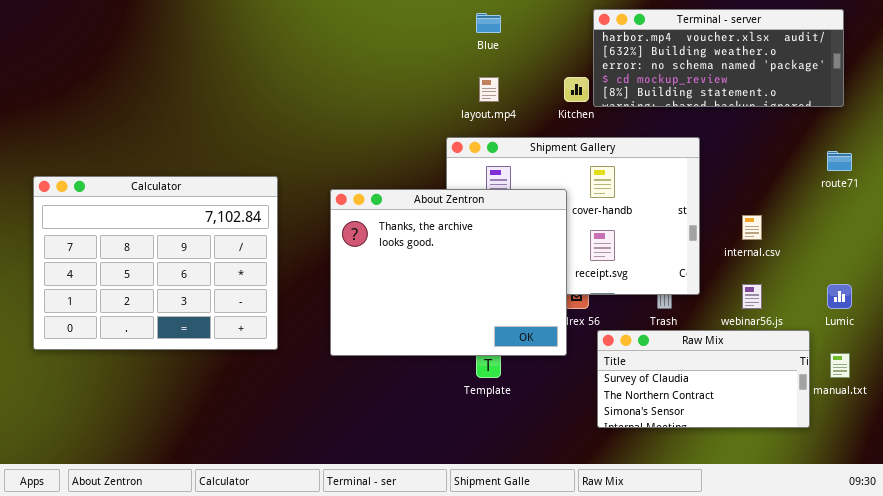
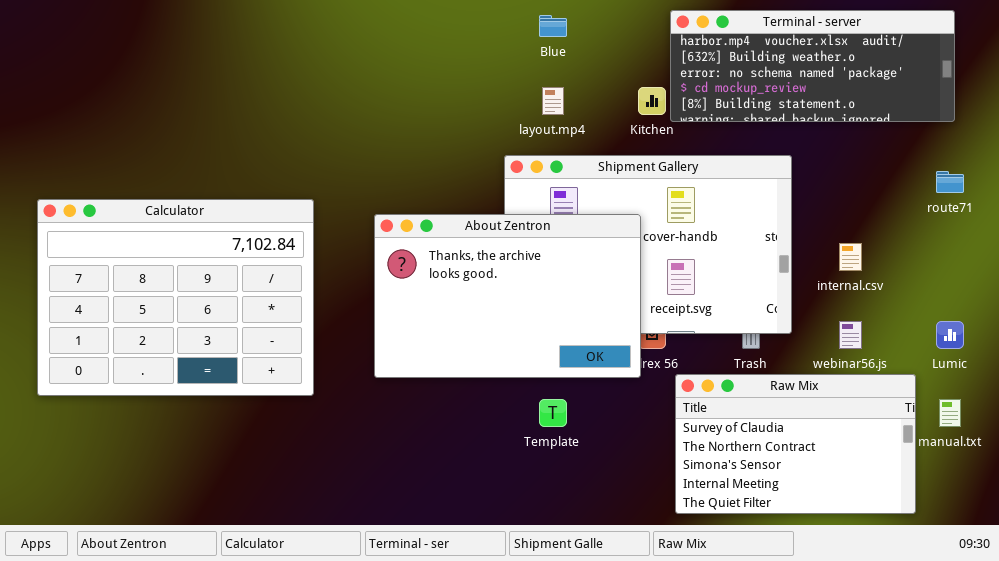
About Zentron: [330,189,567,356] -> [374,214,641,378], resized
Raw Mix: [597,330,810,428] -> [675,374,916,514], resized

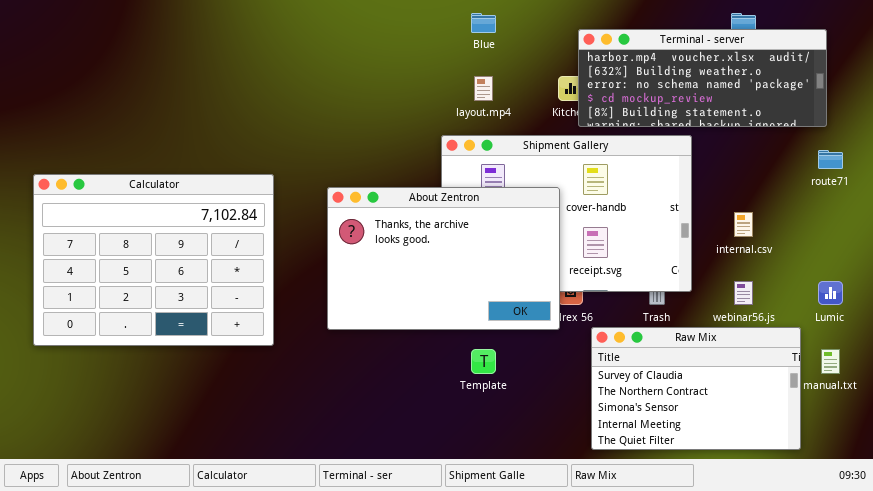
Terminal - server: [670,10,955,122] -> [578,29,827,127], moved

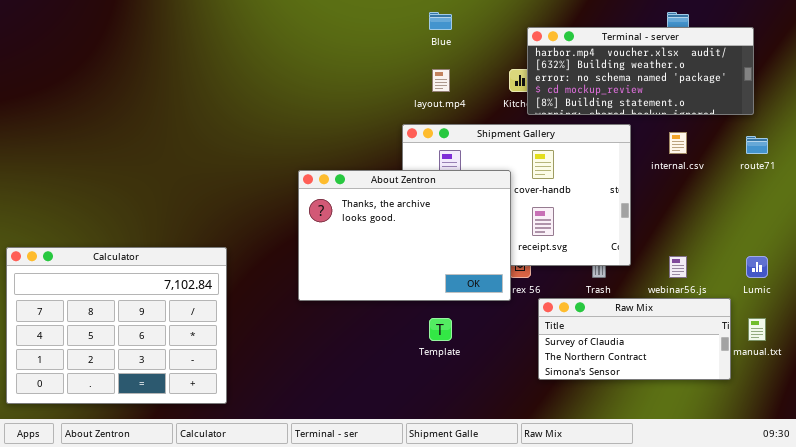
Calculator: [33,174,274,346] -> [6,247,227,404], moved
internal.csv: [734,212,753,237] -> [669,132,687,154], moved
Raw Mix: [591,327,801,450] -> [538,298,731,380], resized

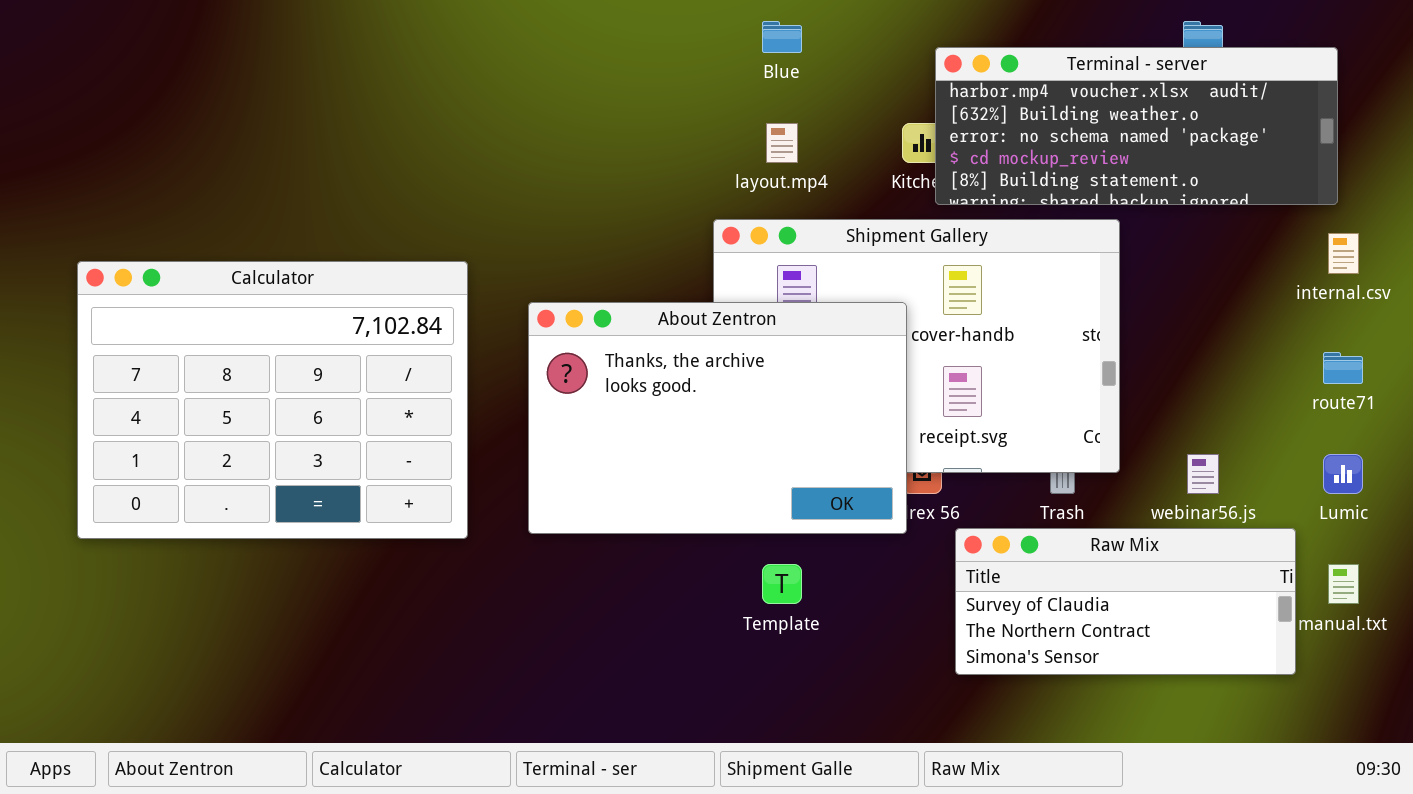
internal.csv: [669,132,687,154] -> [1328,233,1359,274], moved
route71: [746,136,768,154] -> [1323,352,1363,384], moved
Calculator: [6,247,227,404] -> [77,261,468,539], moved

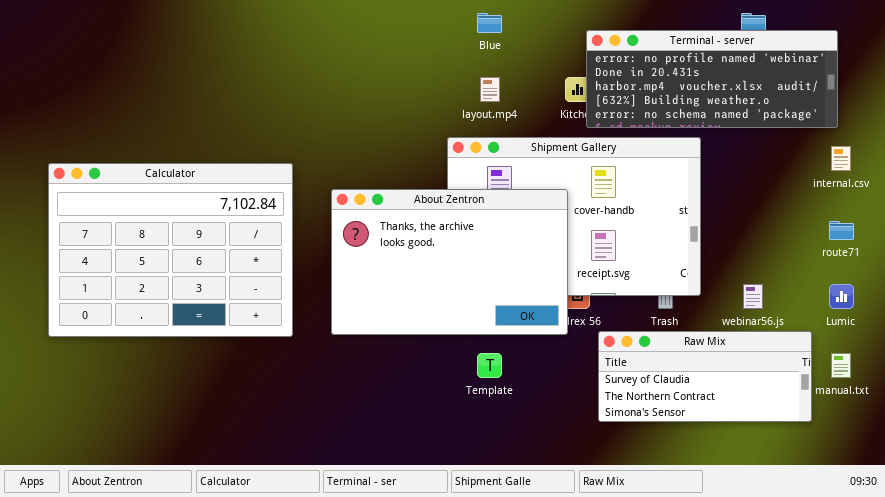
Terminal - server: [935,47,1338,205] -> [586,30,838,128], scrolled up 2 rows

